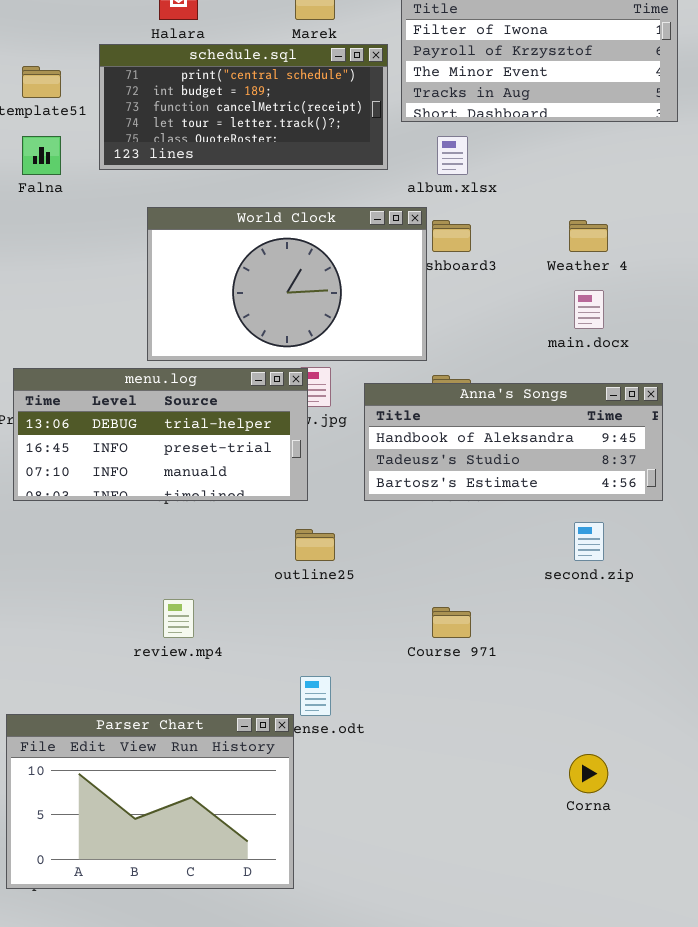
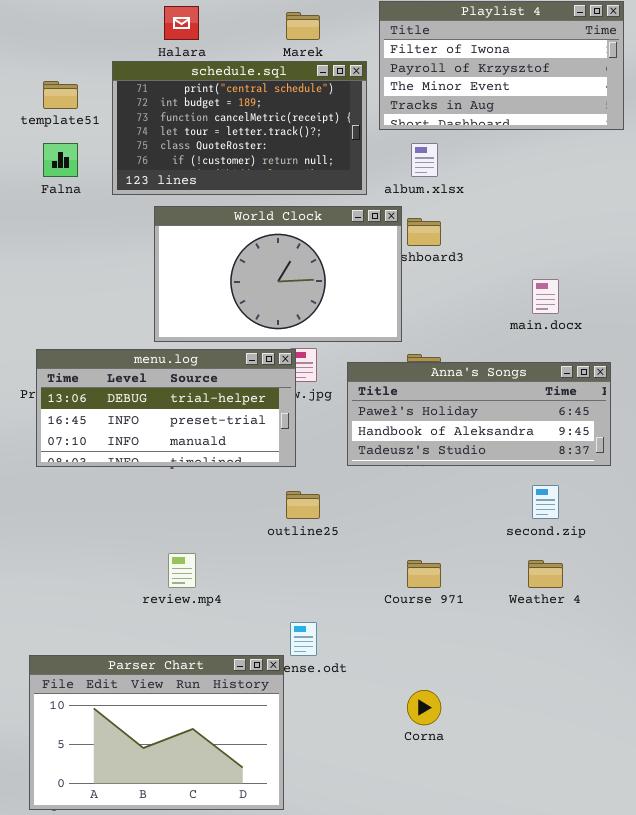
schedule.sql: [99,44,388,170] -> [112,61,367,195], resized
Weather 4: [569,220,608,252] -> [528,560,563,588], moved
Anna's Songs: [364,383,663,501] -> [347,362,611,466], scrolled up 1 row
Corna: [569,754,608,793] -> [407,690,441,725], moved

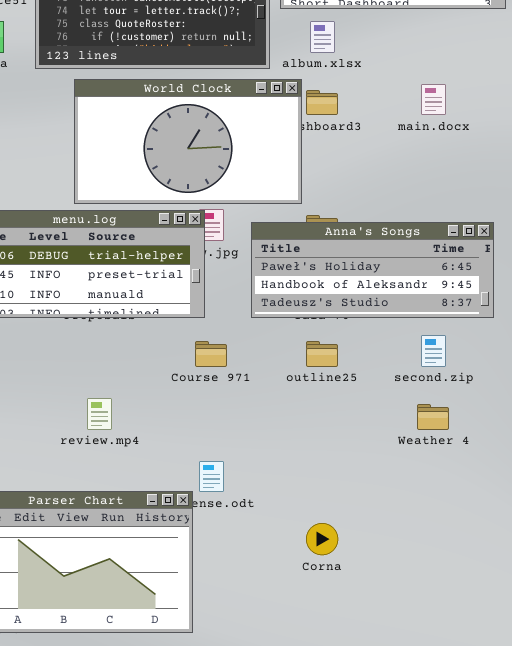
main.docx: [532,279,559,314] -> [421,84,446,115], moved
outline25: [286,491,320,519] -> [306,341,338,367], moved
Course 971: [407,560,441,588] -> [195,341,227,367], moved

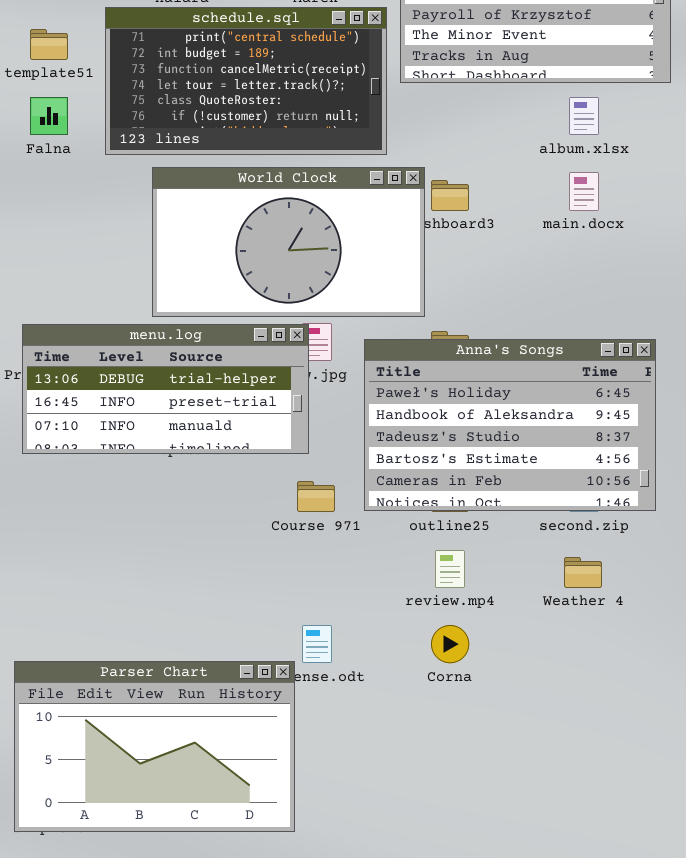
album.xlsx: [310,21,335,53] -> [569,97,599,135], moved
Anna's Songs: [251,222,494,318] -> [364,339,656,511], resized
review.mp4: [87,398,112,430] -> [435,550,465,588], moved
Corna: [306,523,338,555] -> [431,625,469,663], moved

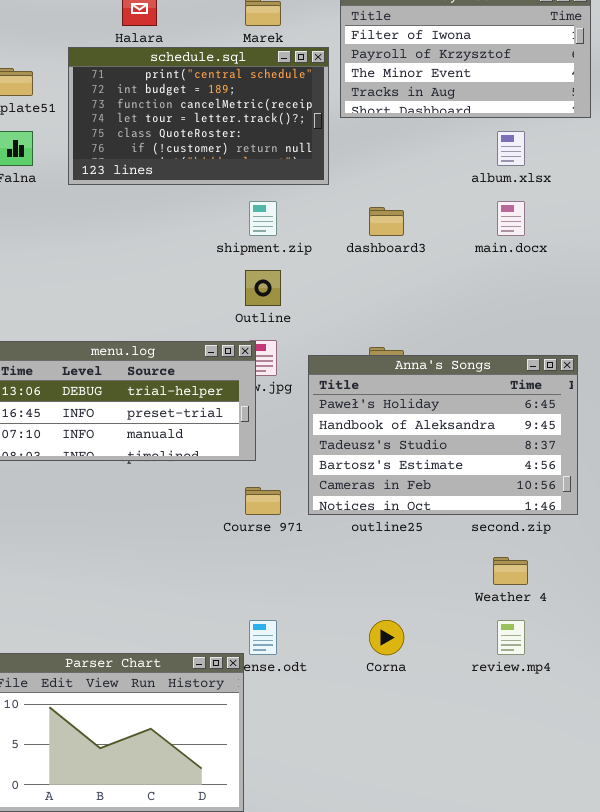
World Clock: [152,167,425,317] -> none, closed
review.mp4: [435,550,465,588] -> [497,620,525,655], moved

